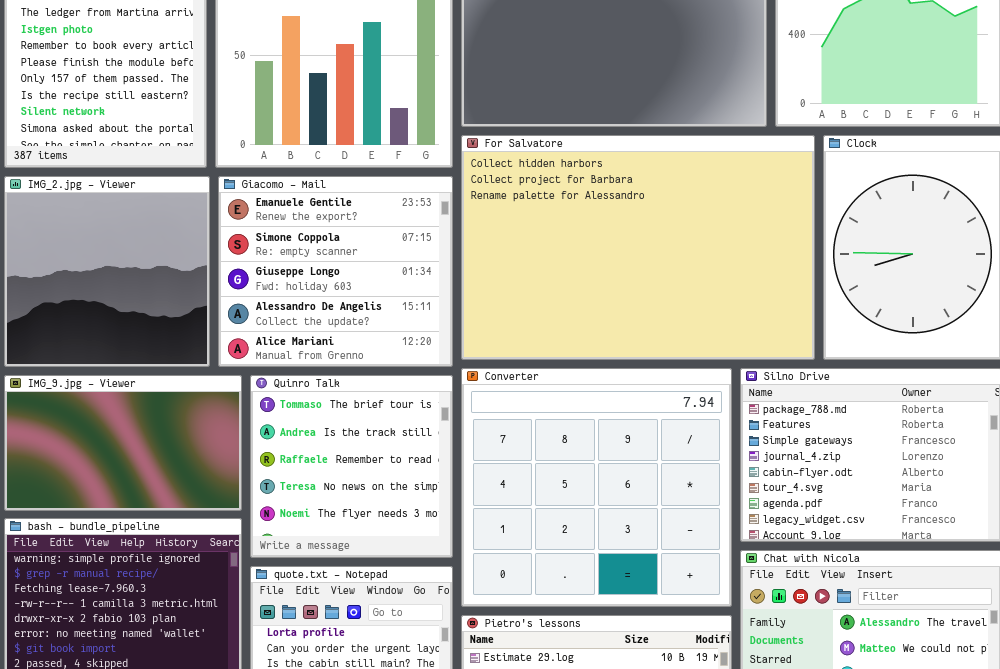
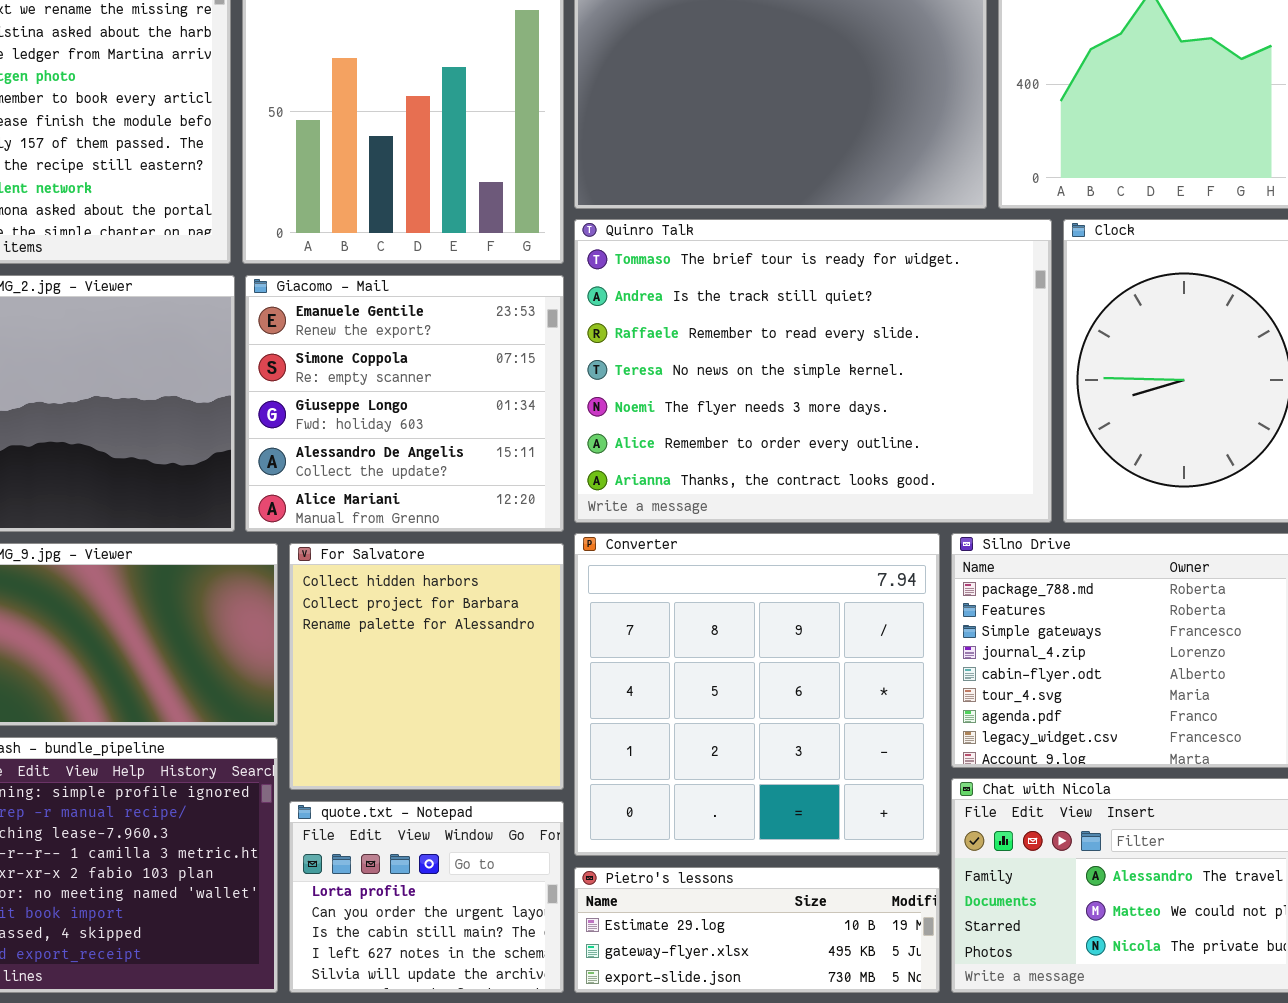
For Salvatore: [461,135,815,360] -> [289,543,564,790], moved, resized
Quinro Talk: [250,375,453,558] -> [574,219,1052,523], moved, resized

